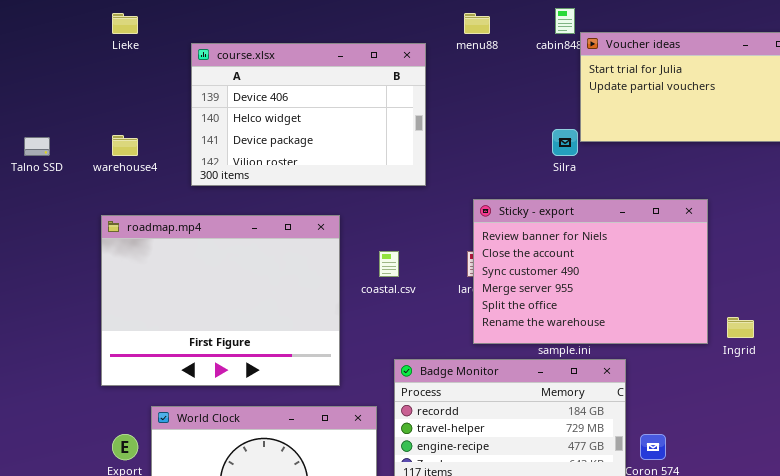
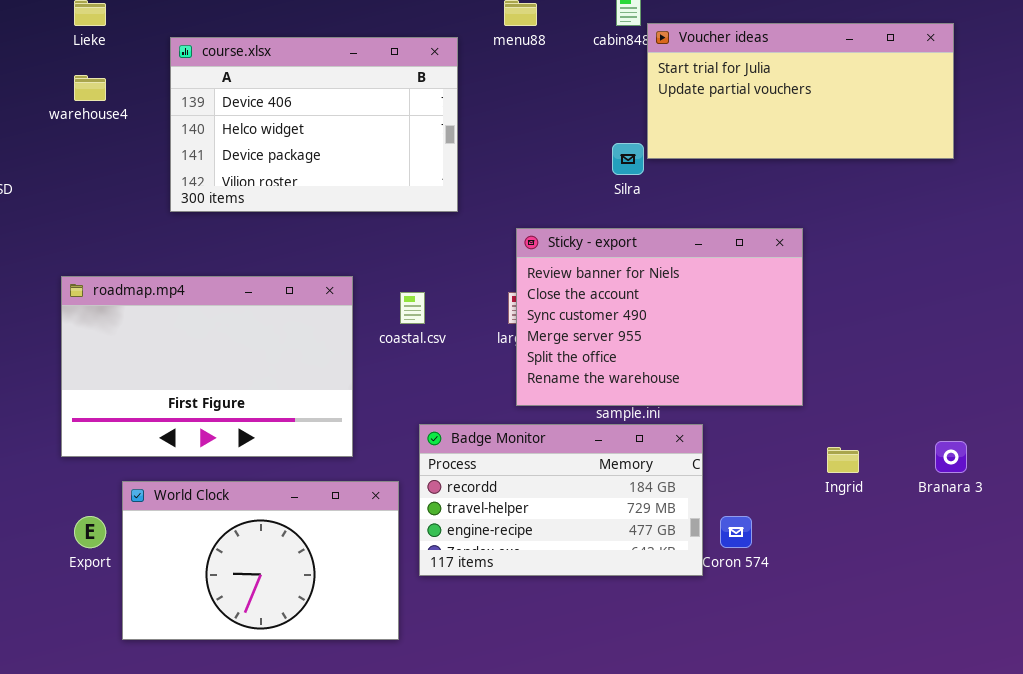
warehouse4: [112,135,138,156] -> [74,75,106,101], moved
roadmap.mp4: [101,215,340,386] -> [61,276,353,457], resized
Ingrid: [727,317,754,338] -> [827,447,859,473], moved

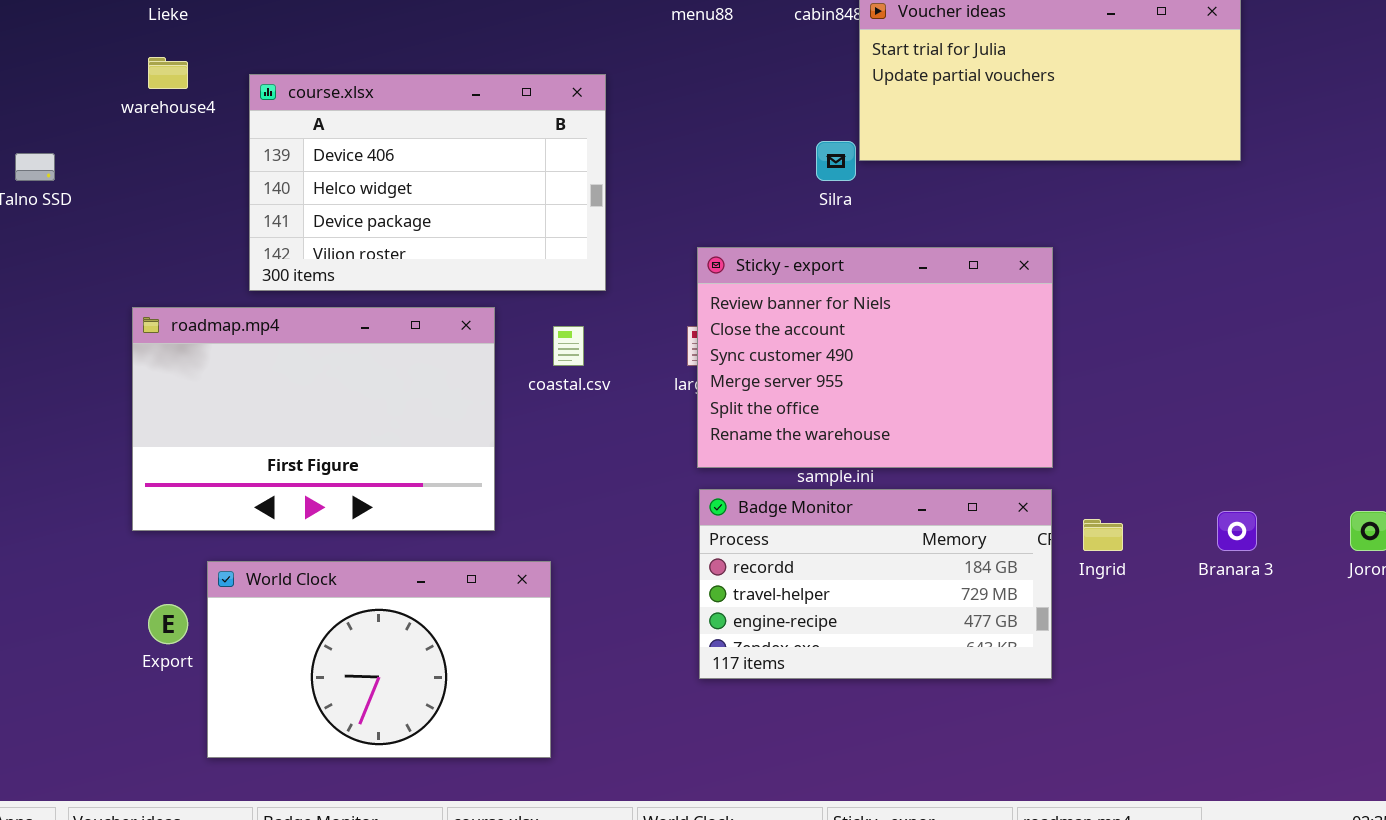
course.xlsx: [170,37,458,212] -> [249,74,606,291], moved
Badge Monitor: [419,424,703,576] -> [699,489,1052,679], moved

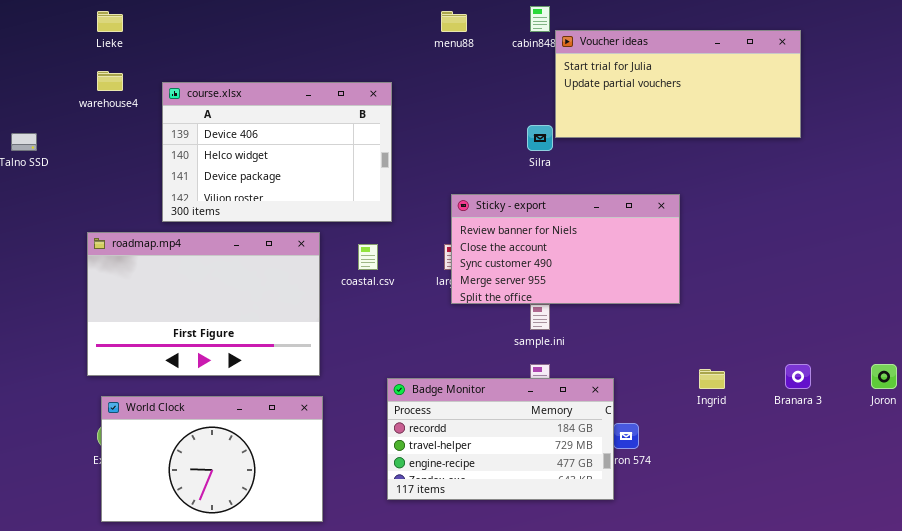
Sticky - export: [697,247,1053,468] -> [451,194,680,304], resized
Badge Monitor: [699,489,1052,679] -> [387,378,614,500], moved
World Clock: [207,561,551,758] -> [101,396,323,522], moved

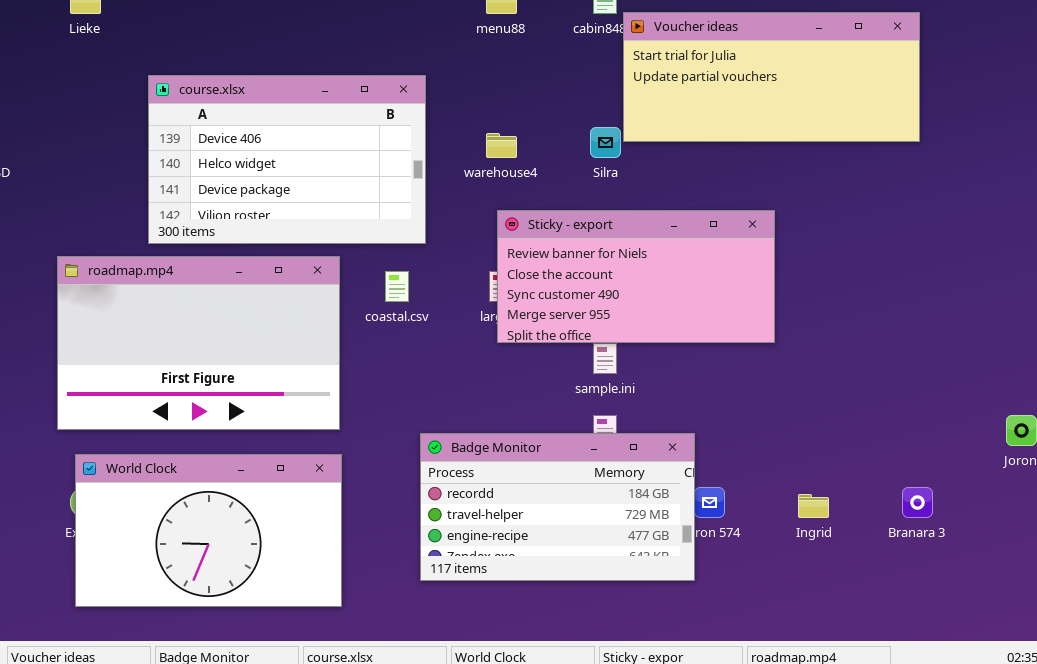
warehouse4: [97,71,123,91] -> [486,133,517,158], moved
Branara 3: [785,364,811,389] -> [902,487,933,518], moved
Ingrid: [699,369,725,389] -> [798,494,829,518], moved

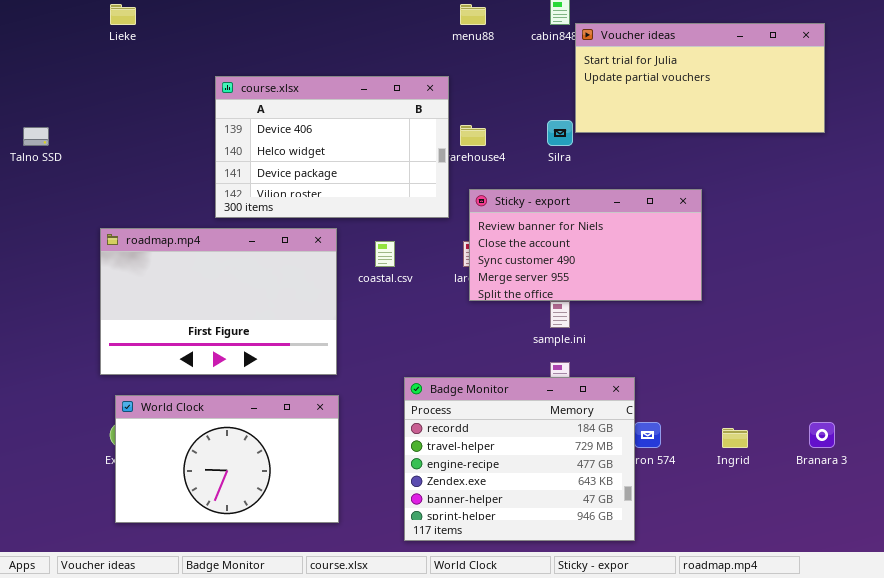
course.xlsx: [148,75,426,244] -> [215,76,449,218], moved
Badge Monitor: [420,433,695,581] -> [404,377,635,541], resized

